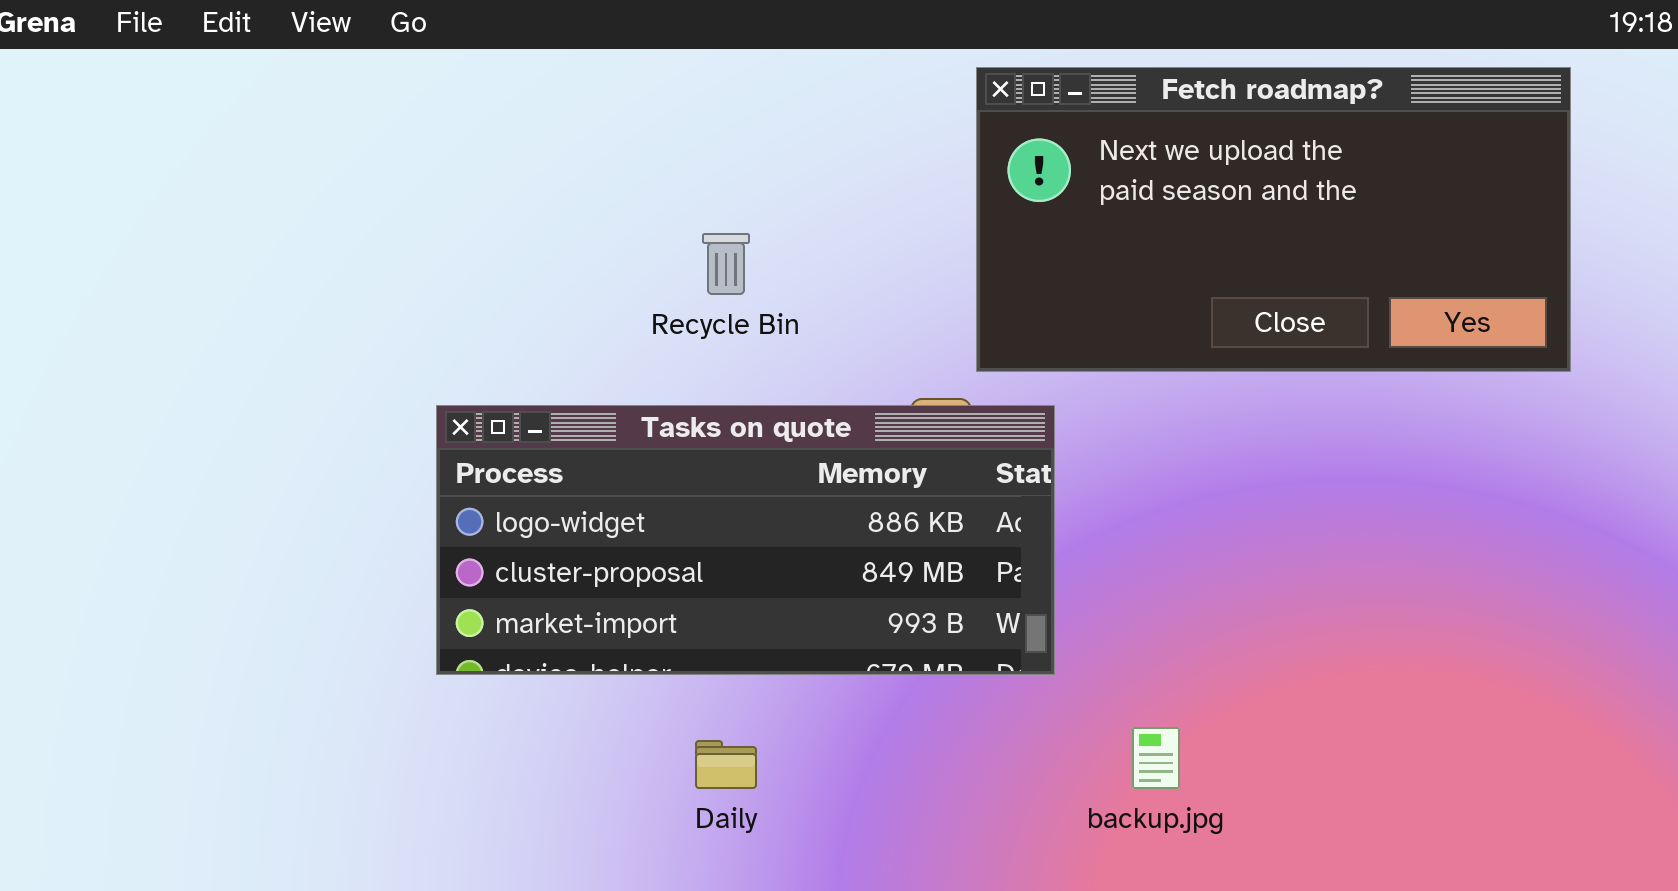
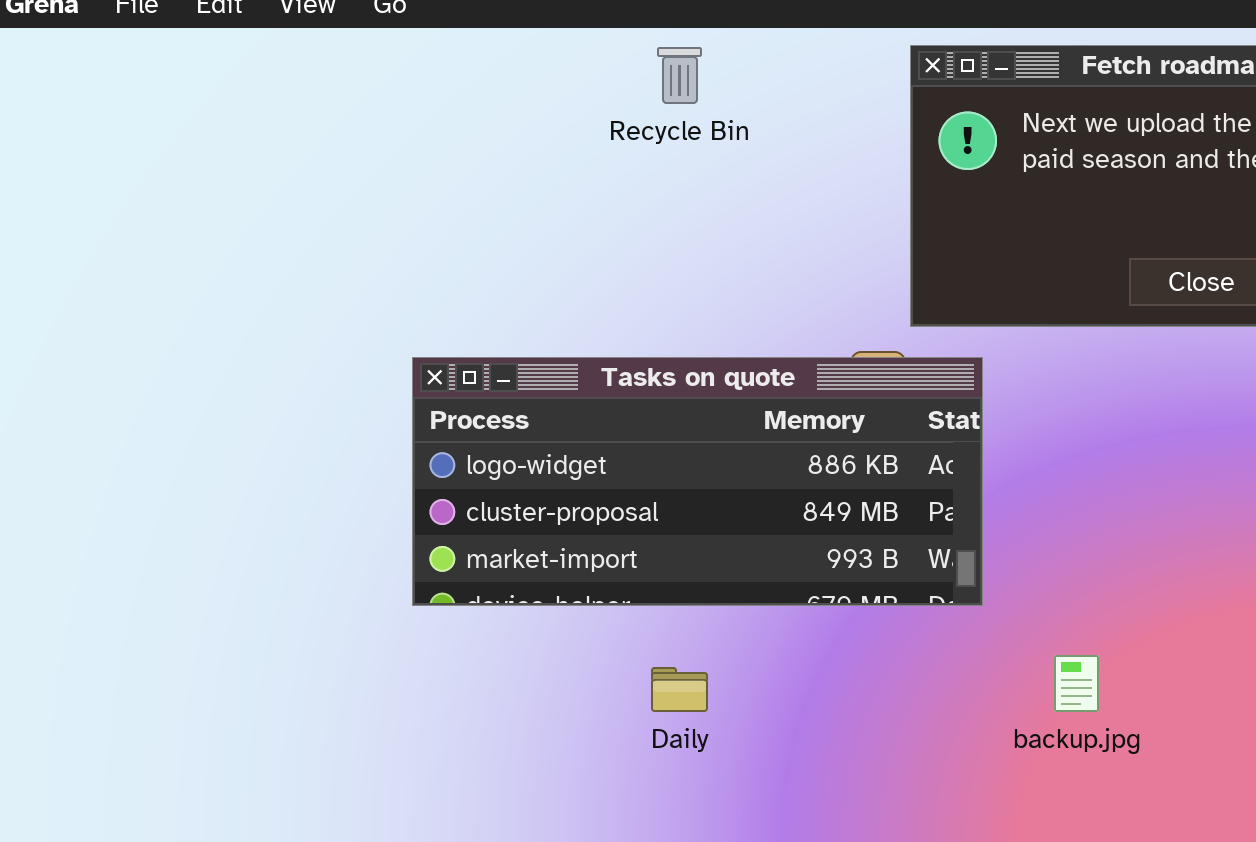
Recycle Bin: [702,233,750,295] -> [657,47,702,104], moved

